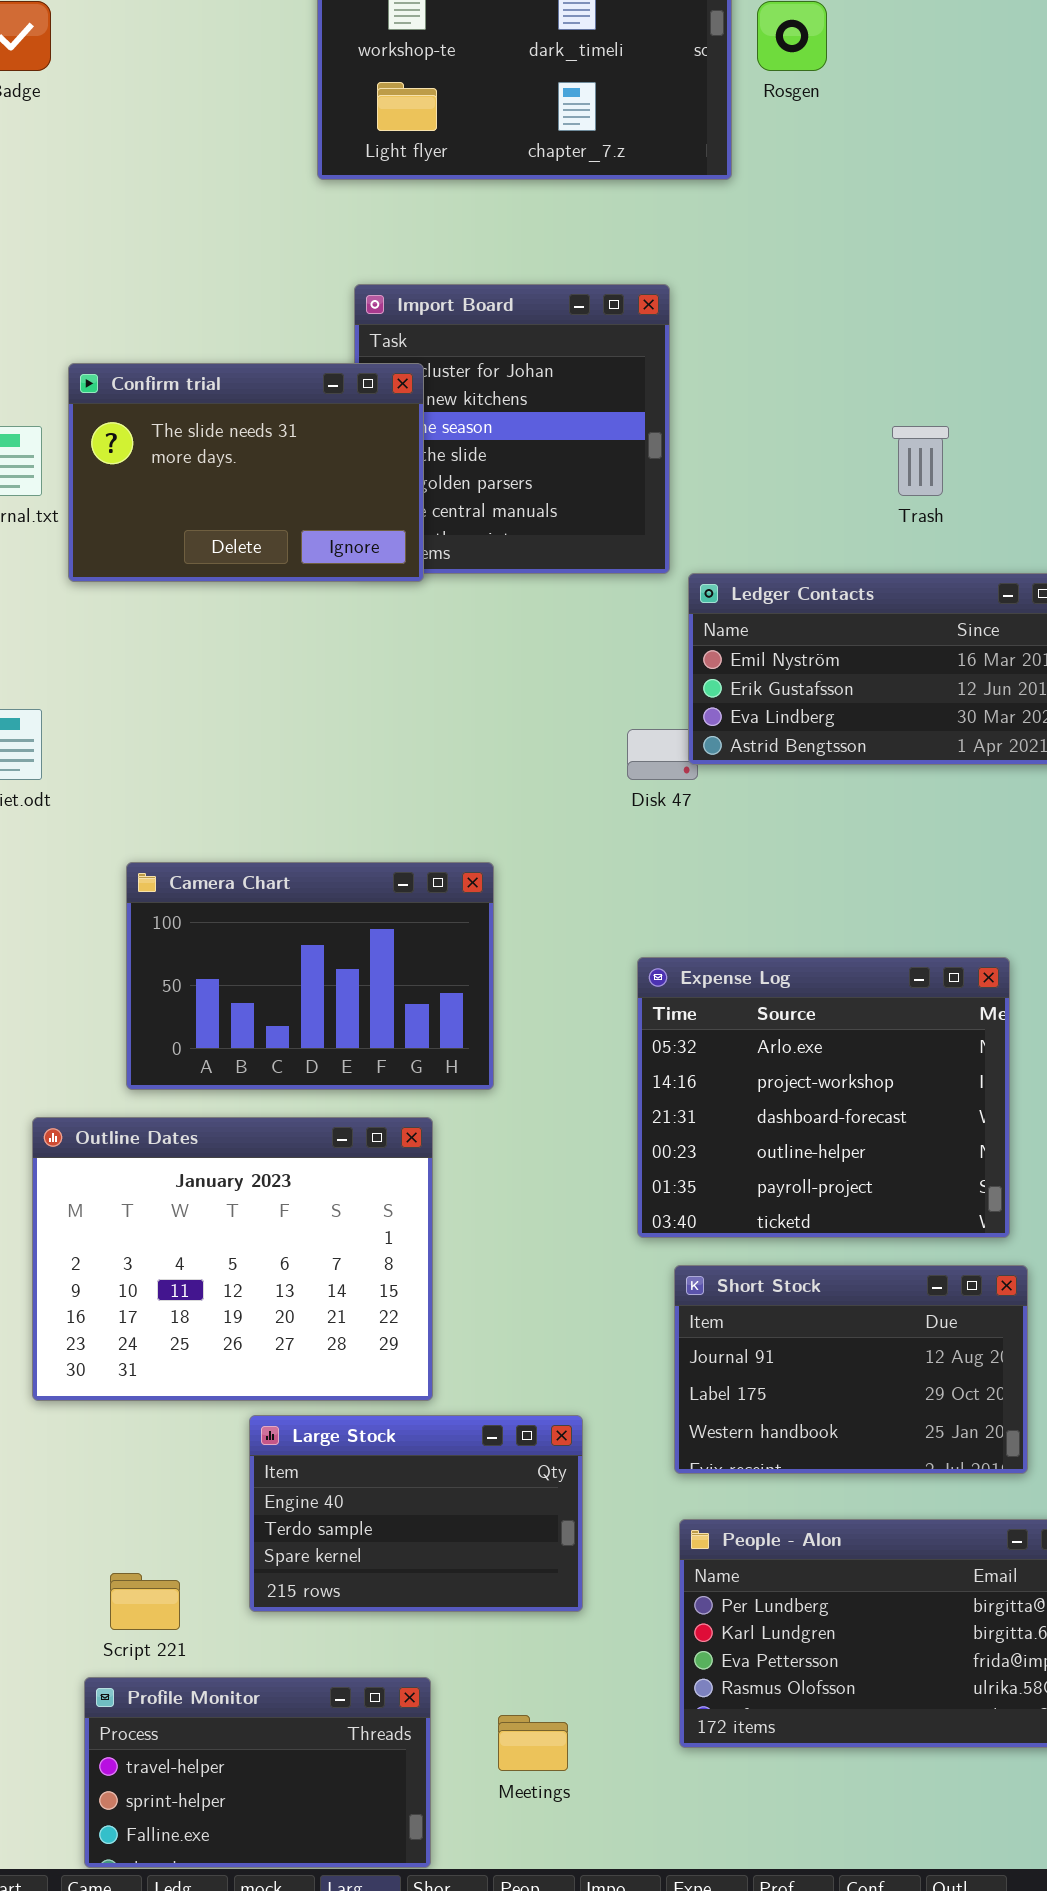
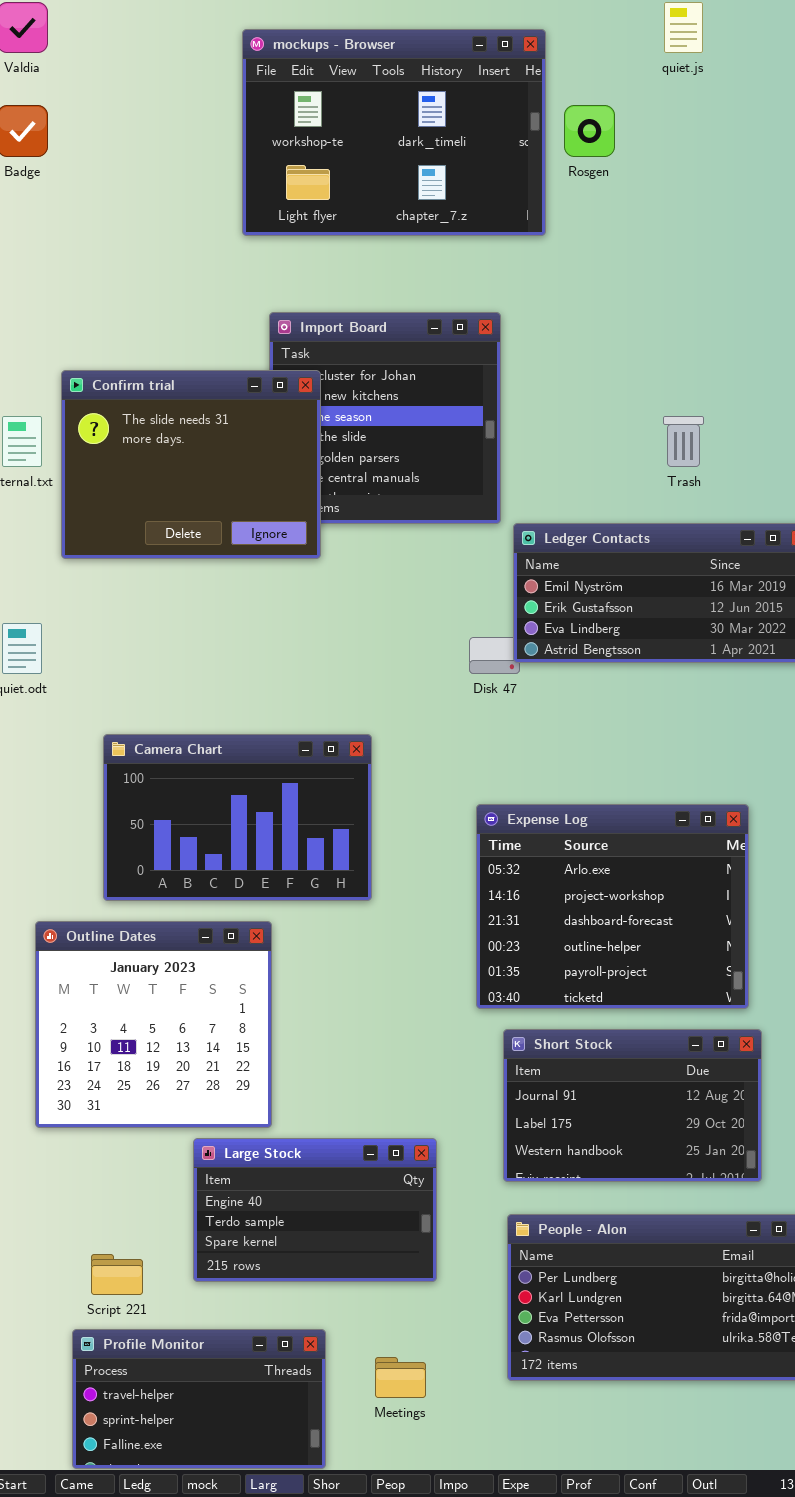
Confirm trial: [68,363,424,582] -> [61,370,321,559], resized
Outline Dates: [32,1117,433,1401] -> [35,921,272,1128], resized

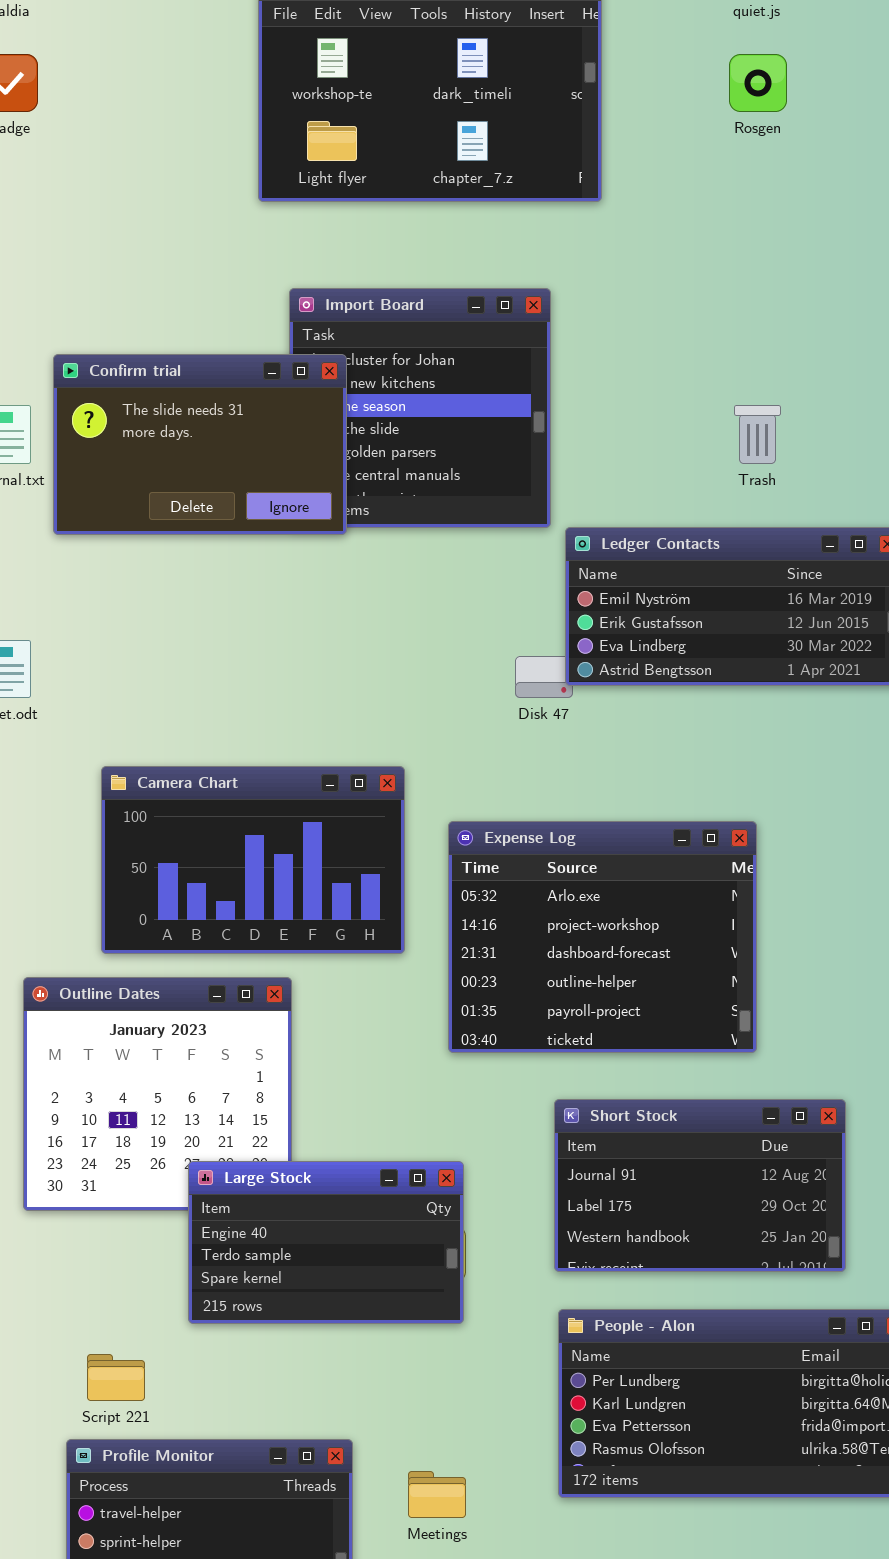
Rosgen: [564,105,615,157] -> [729,54,787,112], moved
Confirm trial: [61,370,321,559] -> [53,354,347,535], resized
Expense Log: [476,804,749,1009] -> [448,821,757,1053], moved
Large Stock: [193,1138,437,1282] -> [188,1161,464,1324], moved

